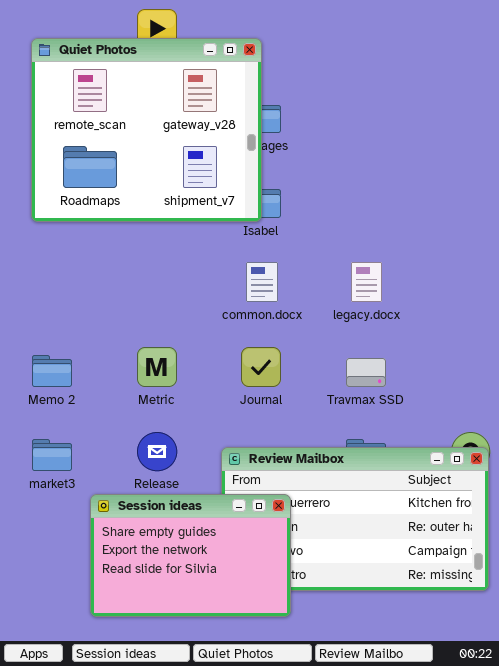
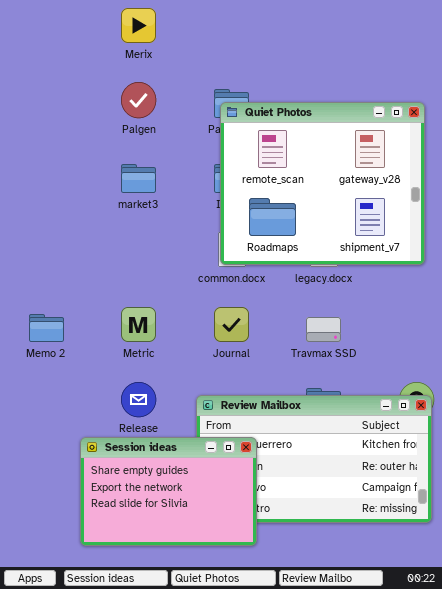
Quiet Photos: [31,38,262,222] -> [220,102,425,265], moved
market3: [32,439,72,471] -> [121,164,156,193], moved

